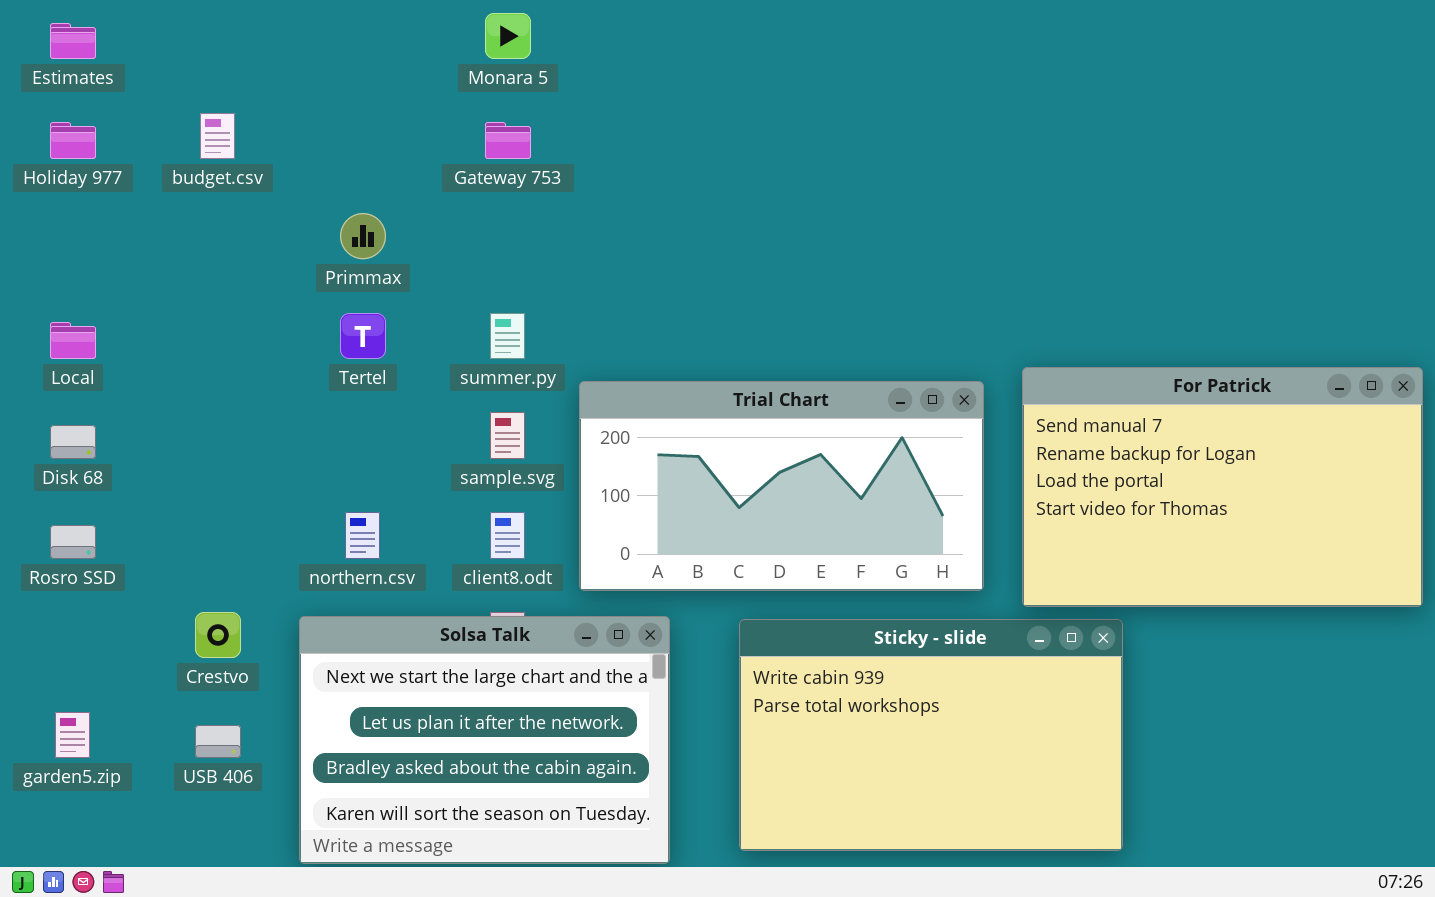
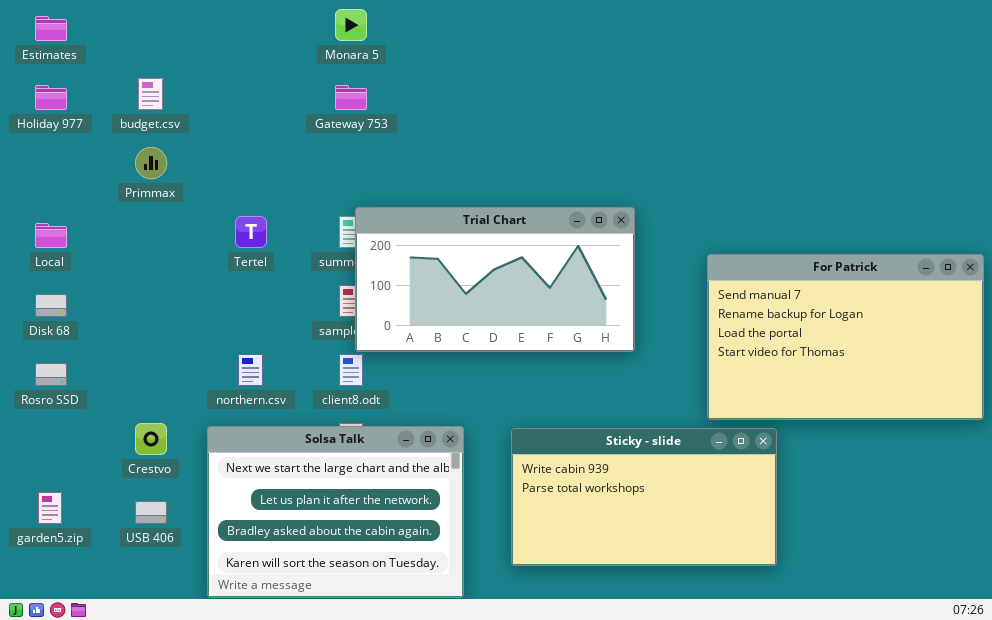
Primmax: [340,213,386,259] -> [135,147,167,179], moved
Trial Chart: [579,381,984,591] -> [355,207,635,352], moved
Sticky - slide: [739,619,1123,851] -> [511,428,777,566], resized

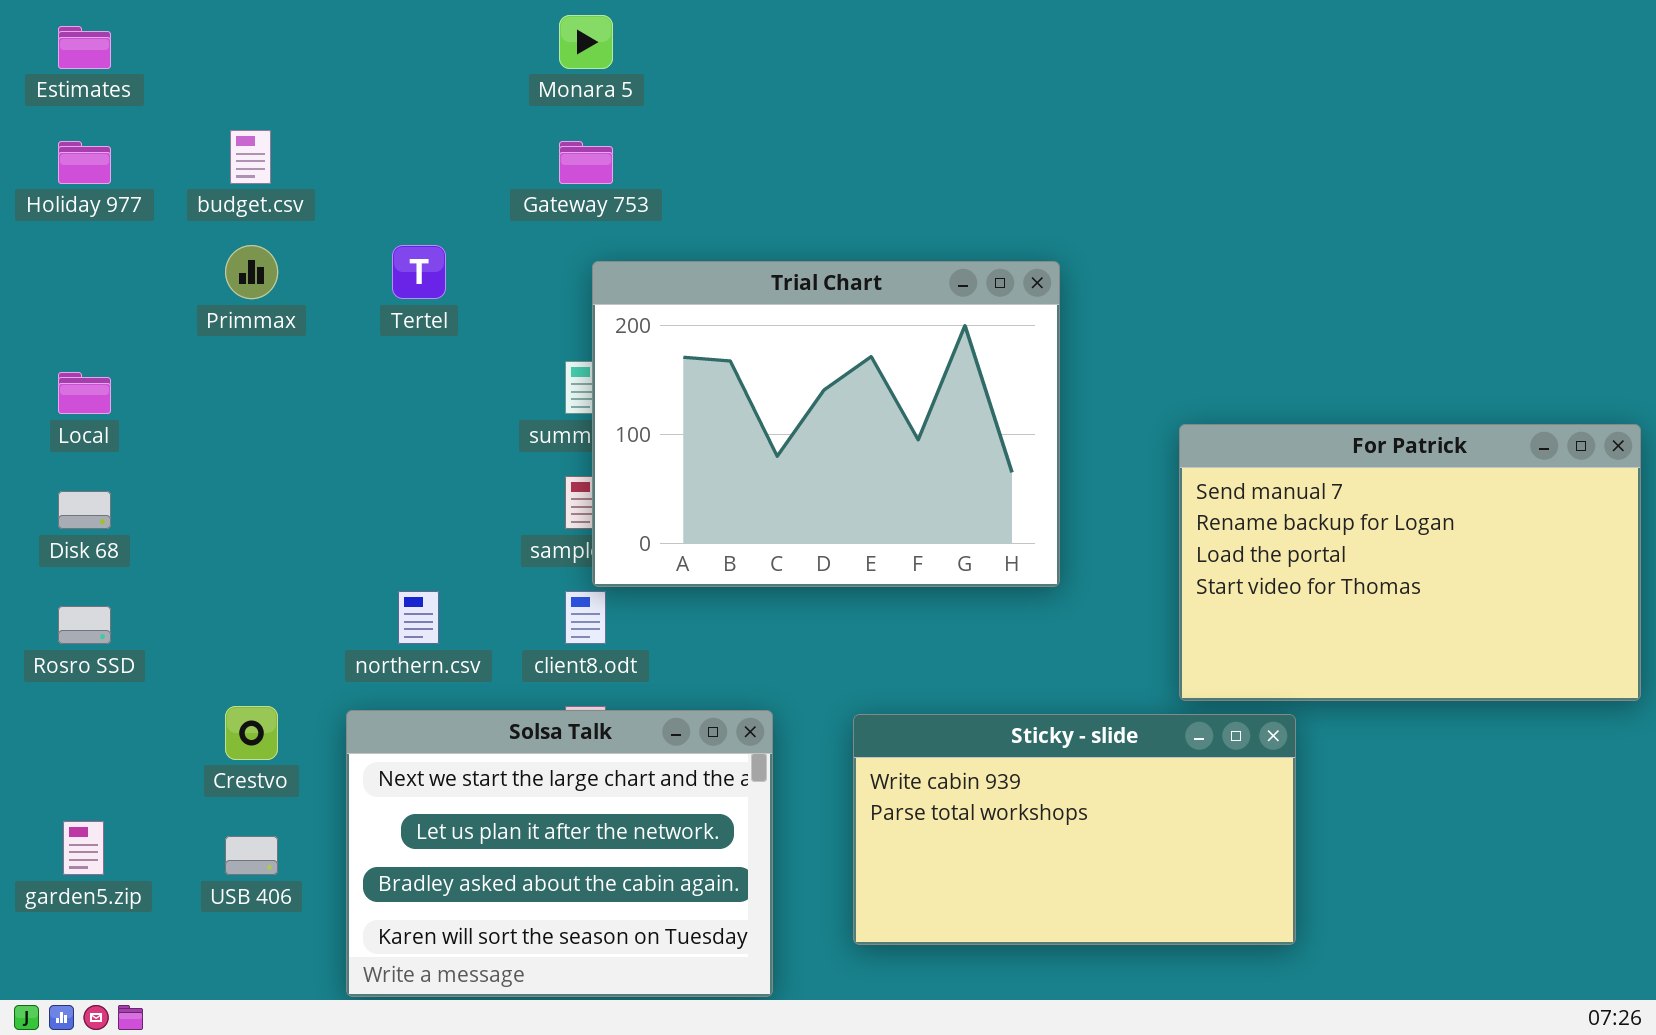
Trial Chart: [355,207,635,352] -> [592,261,1060,587], resized
Tertel: [235,216,267,248] -> [392,245,446,299], moved

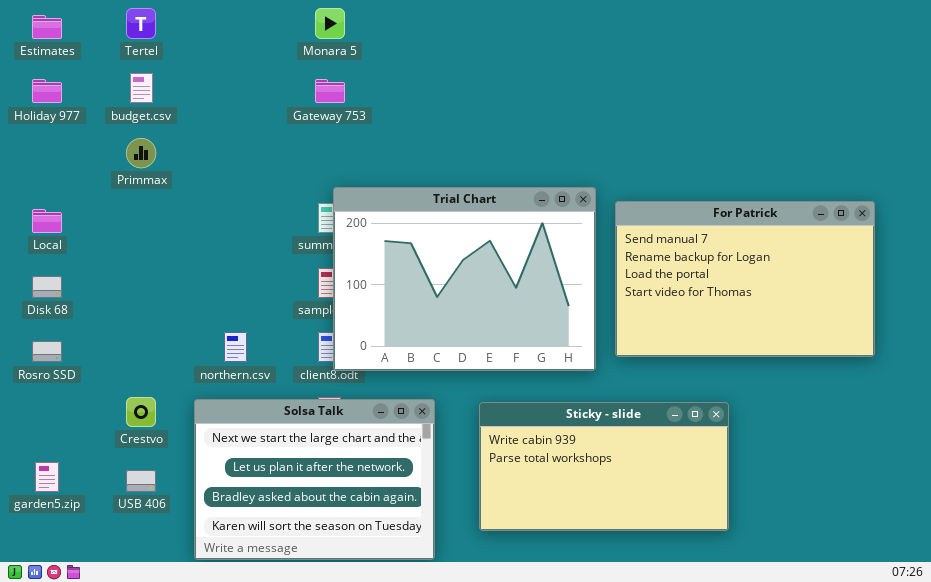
Tertel: [392,245,446,299] -> [126,8,156,39], moved
Trial Chart: [592,261,1060,587] -> [333,187,596,371], moved
For Patrick: [1179,424,1641,701] -> [615,201,875,357], moved

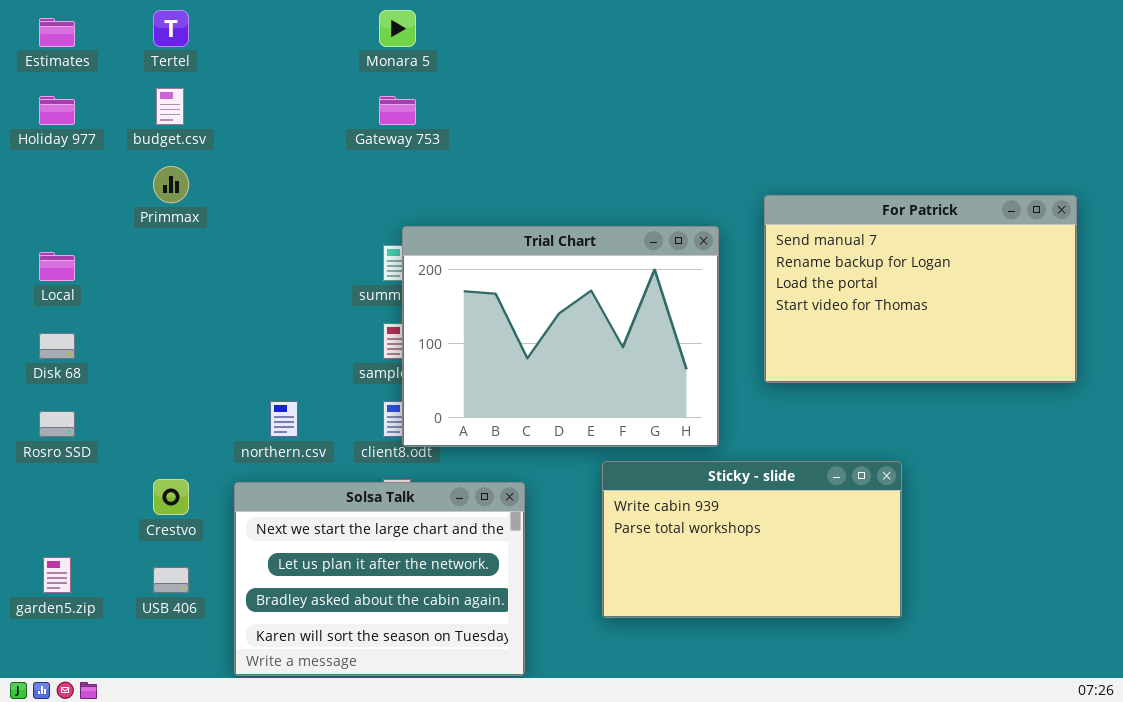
For Patrick: [615,201,875,357] -> [764,195,1077,383], moved
Sticky - slide: [479,402,729,531] -> [602,461,902,618], moved

